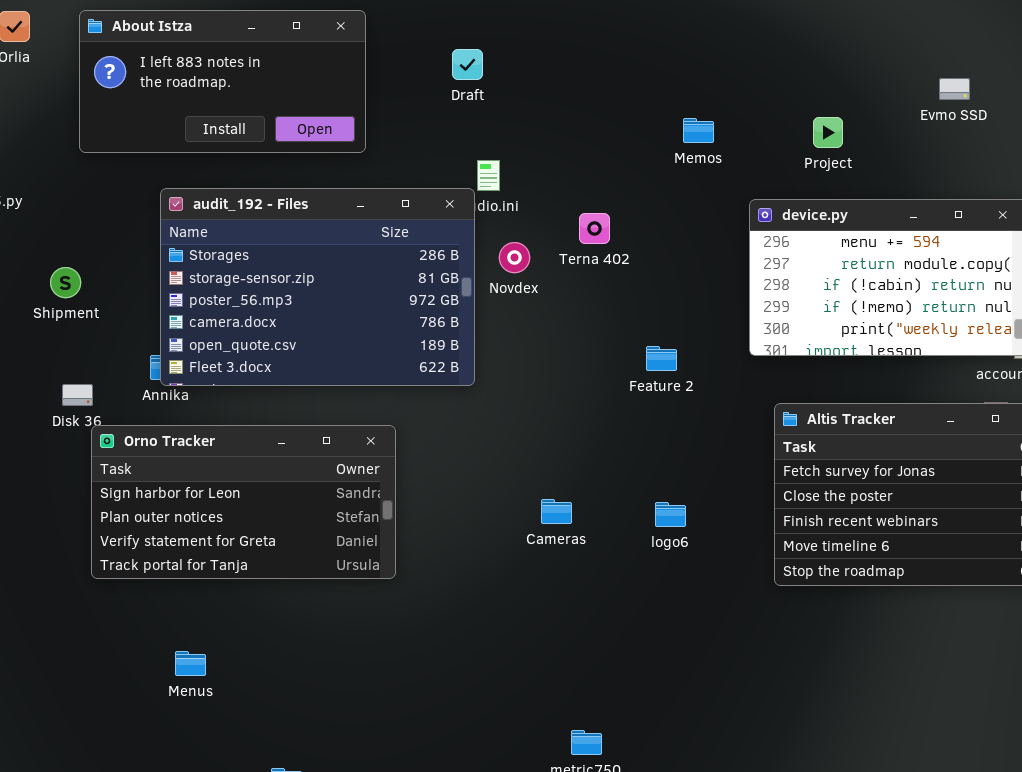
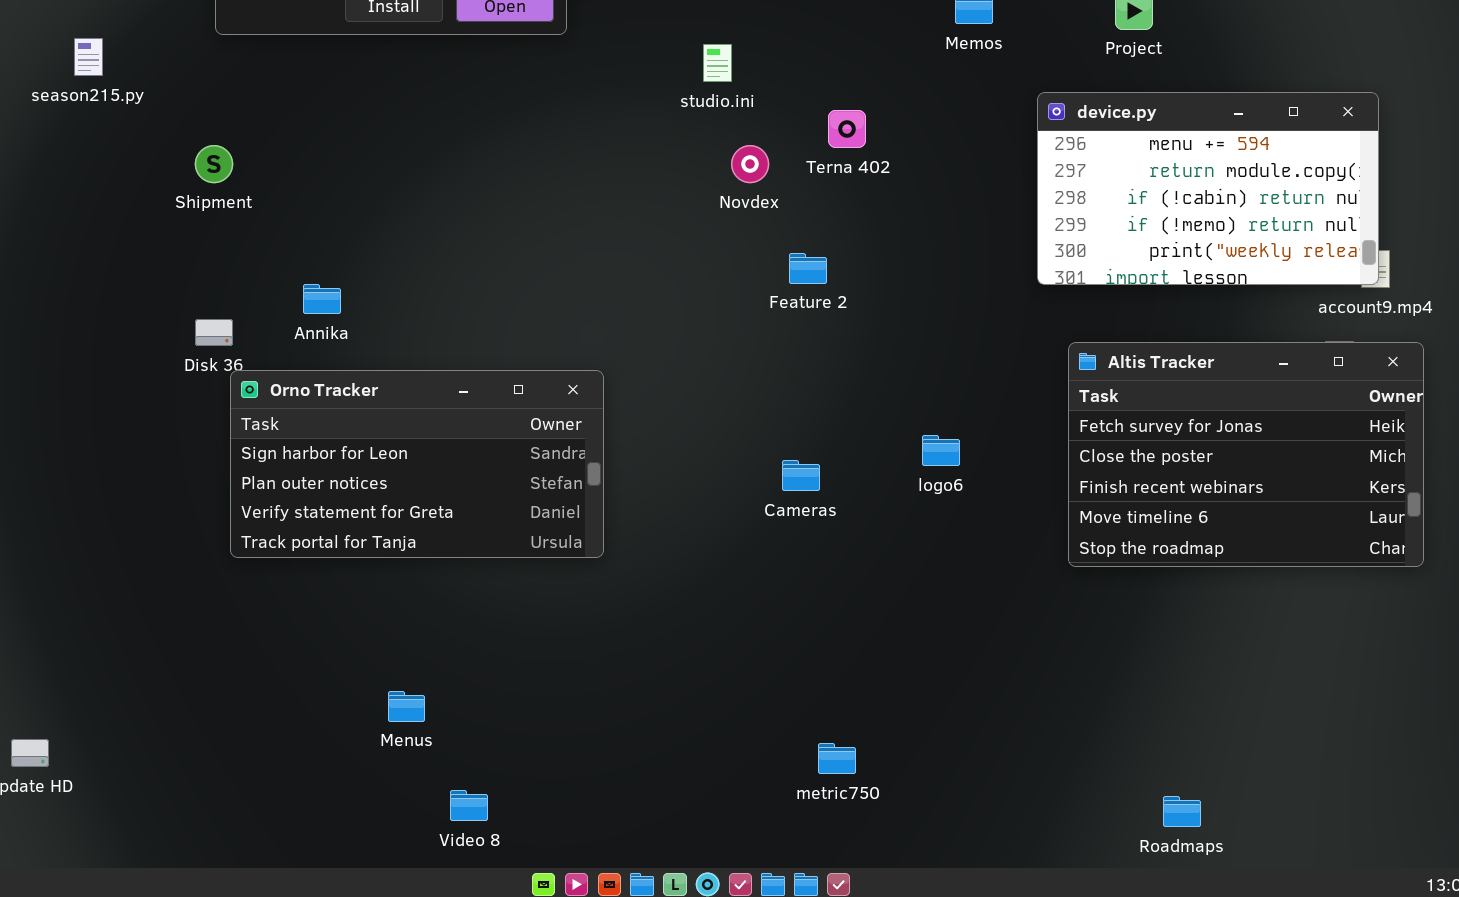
audit_192 - Files: [160,188,475,386] -> none, closed
Shipment: [50,267,81,298] -> [195,145,233,183], moved
Feature 2: [646,346,677,371] -> [789,253,827,284], moved
logo6: [655,502,686,527] -> [922,435,960,466], moved
Menus: [175,651,206,676] -> [388,691,425,722], moved

